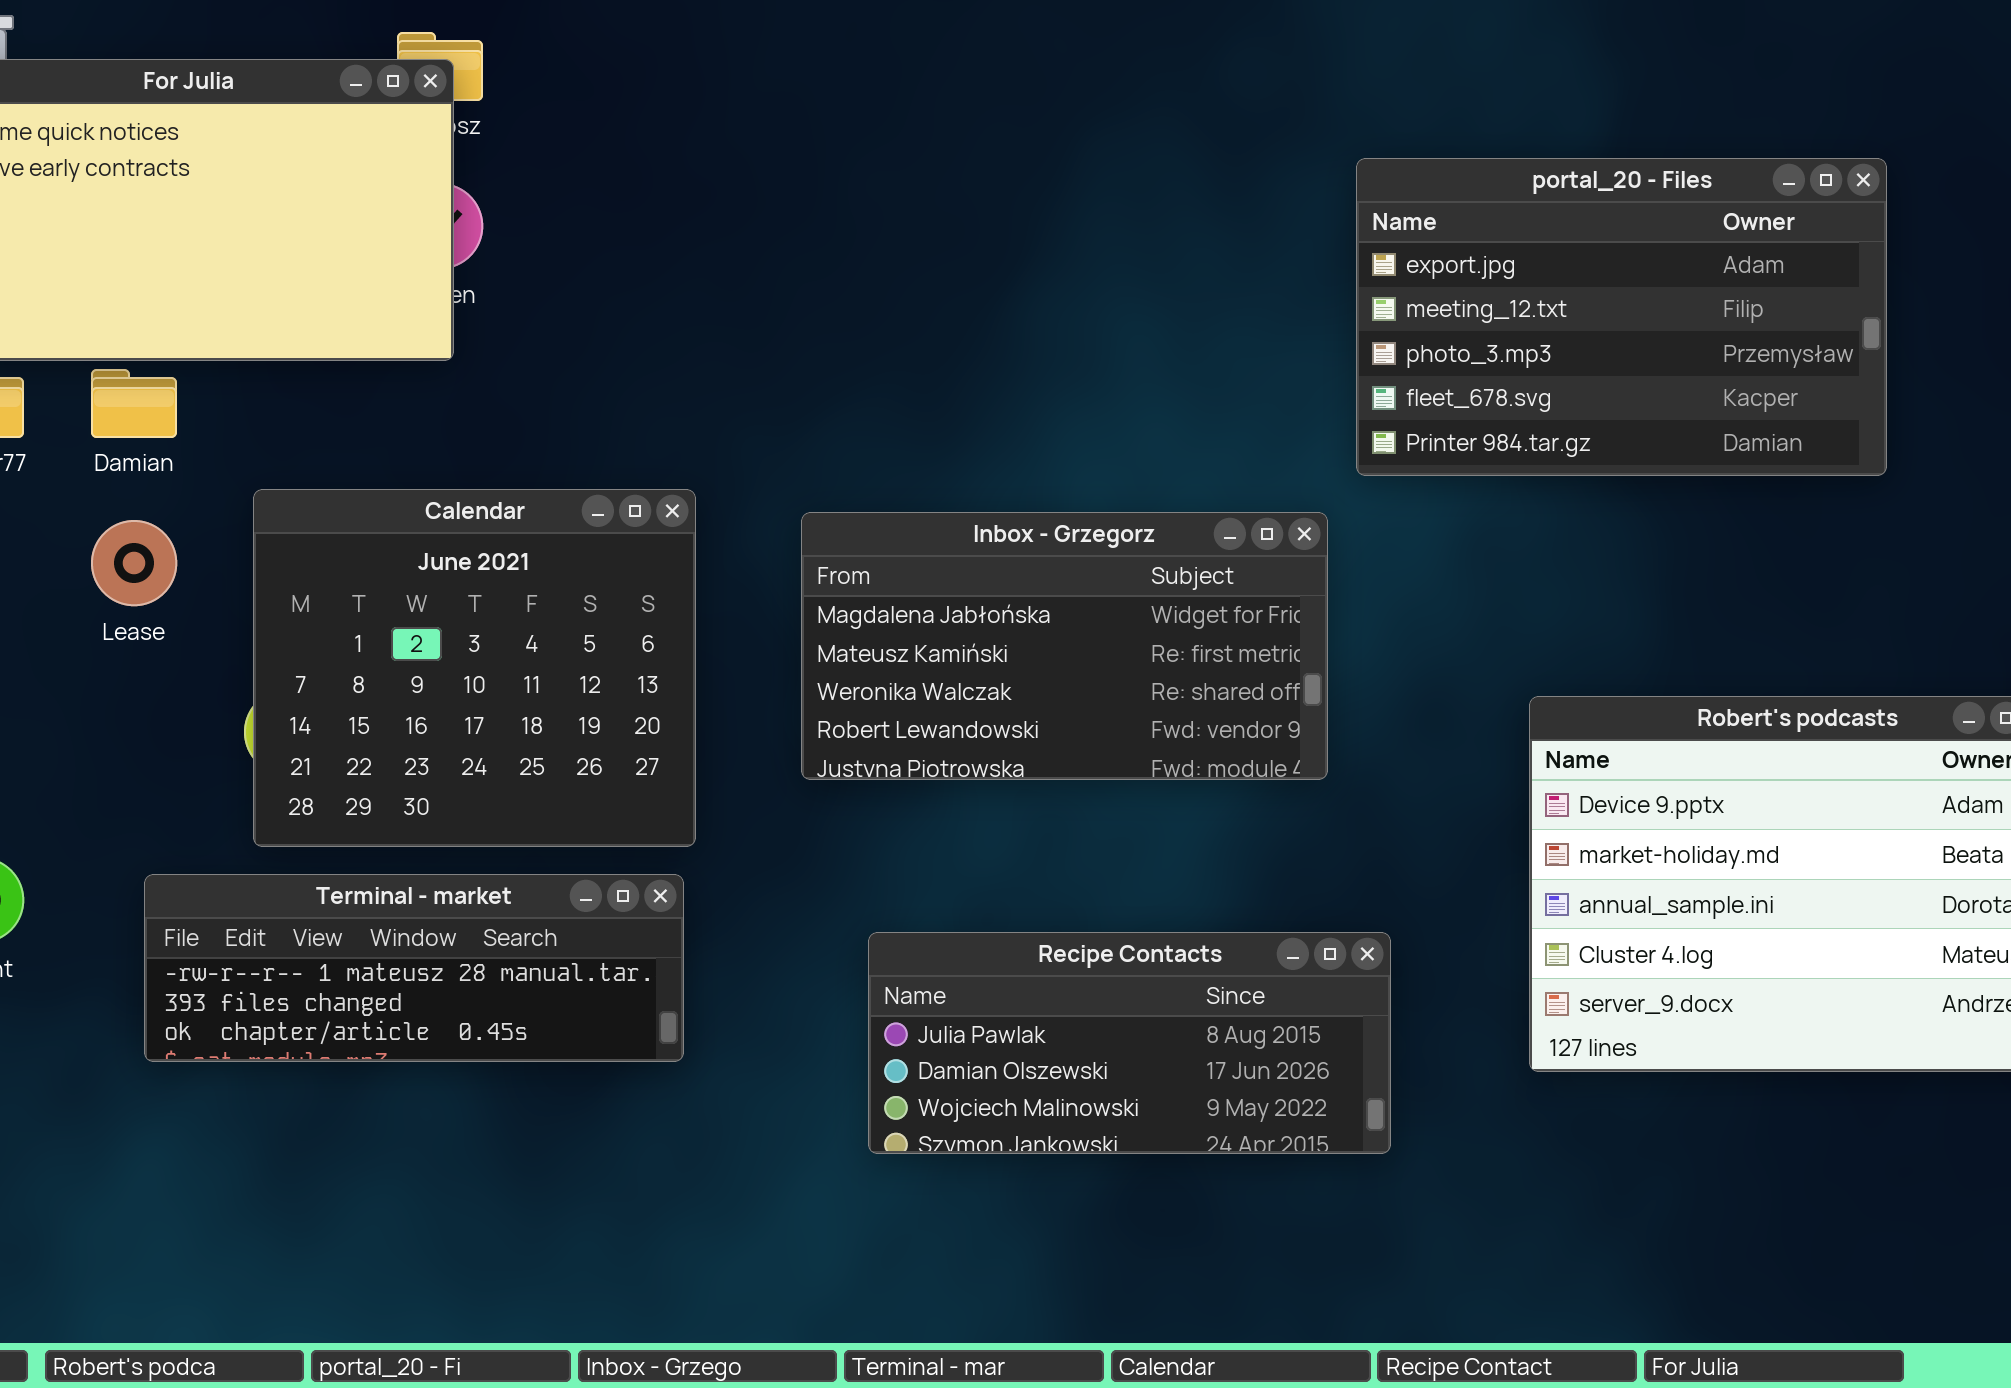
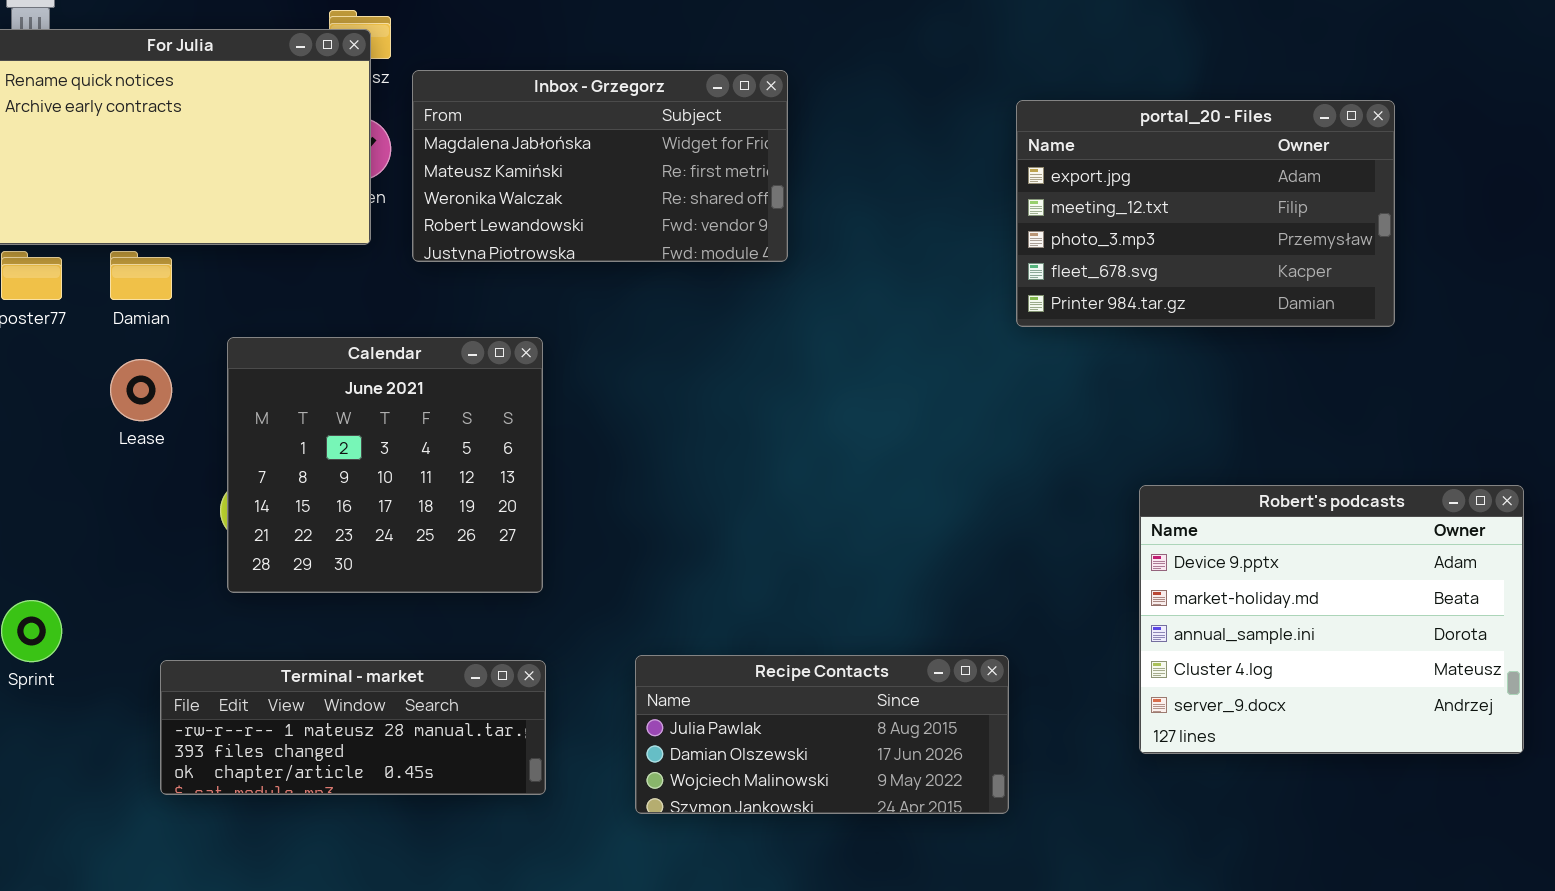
Inbox - Grzegorz: [801,512,1328,780] -> [412,70,788,262], moved
Terminal - market: [144,874,684,1062] -> [160,660,546,795], moved
Recipe Contacts: [868,932,1391,1154] -> [635,655,1009,814], moved

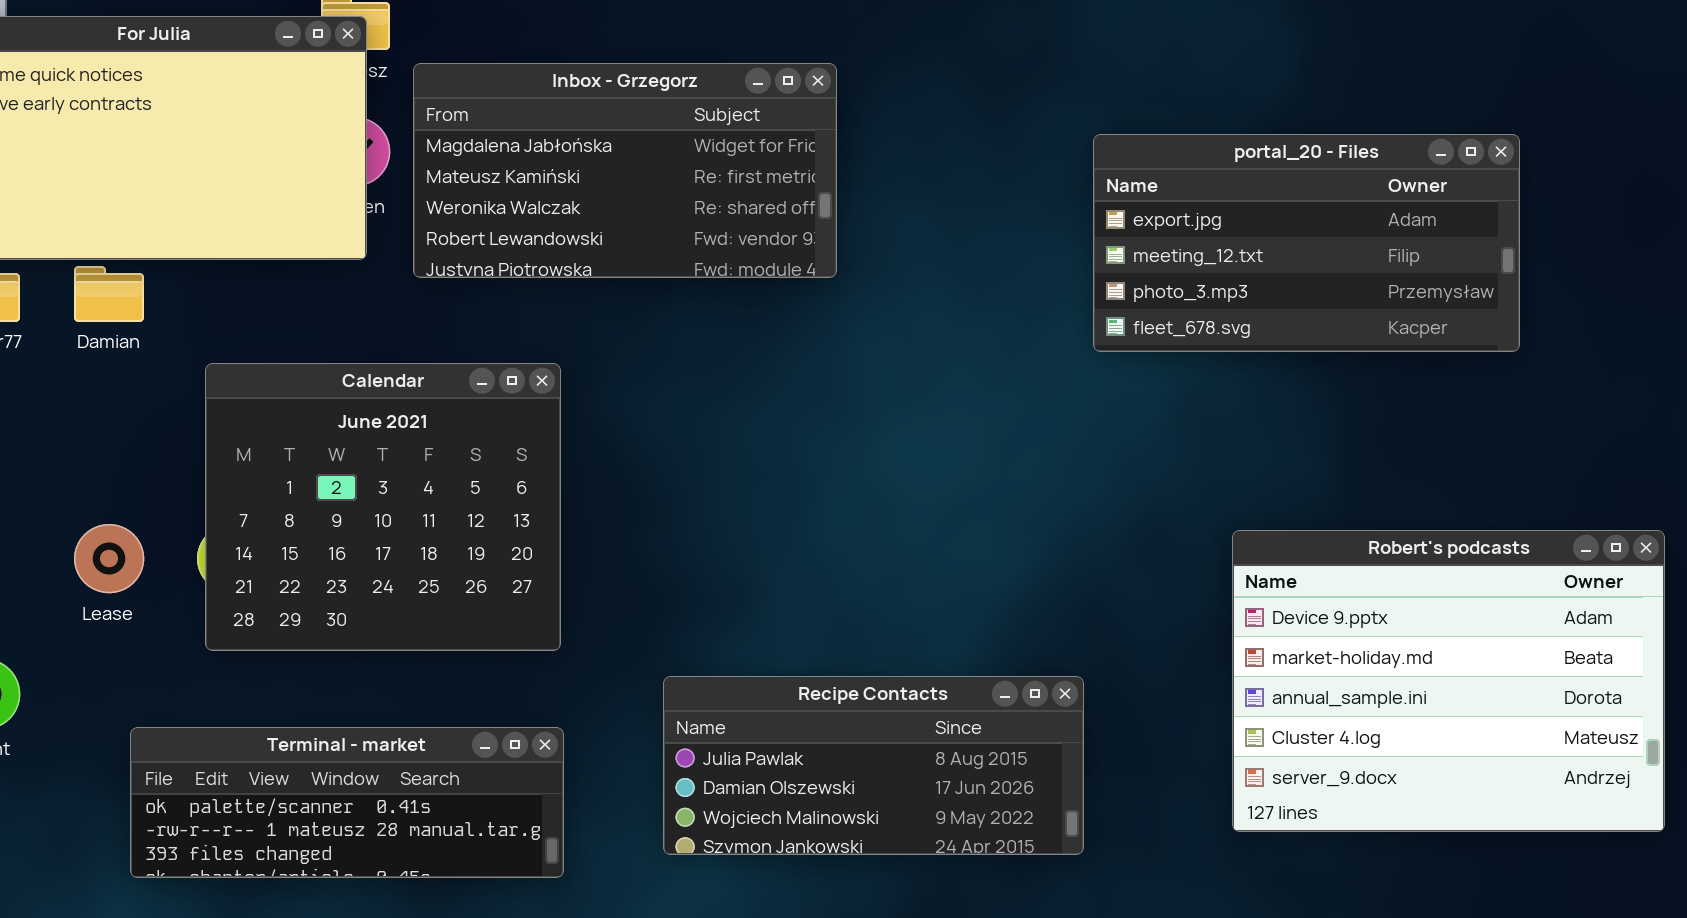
portal_20 - Files: [1016,100,1395,327] -> [1093,134,1520,352], resized
Lease: [110,359,172,421] -> [74,524,144,593], moved
Recipe Contacts: [635,655,1009,814] -> [663,676,1084,855], moved
Terminal - market: [160,660,546,795] -> [130,727,564,878], scrolled up 1 row

